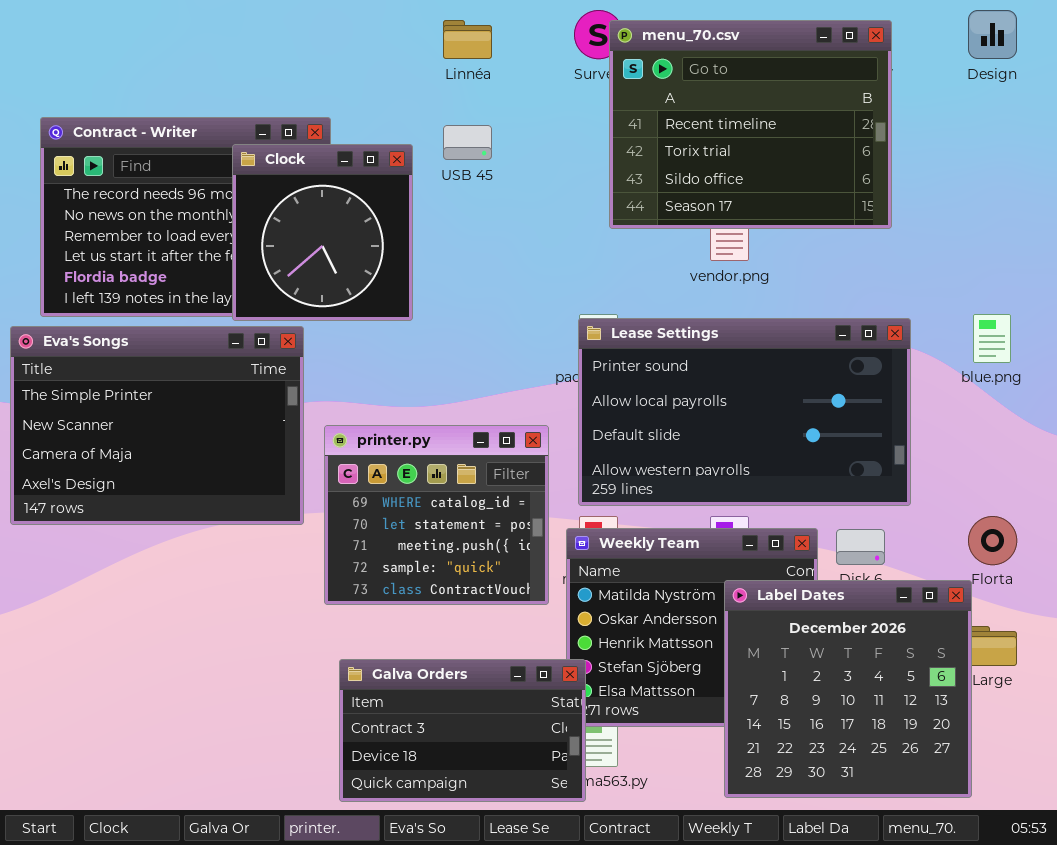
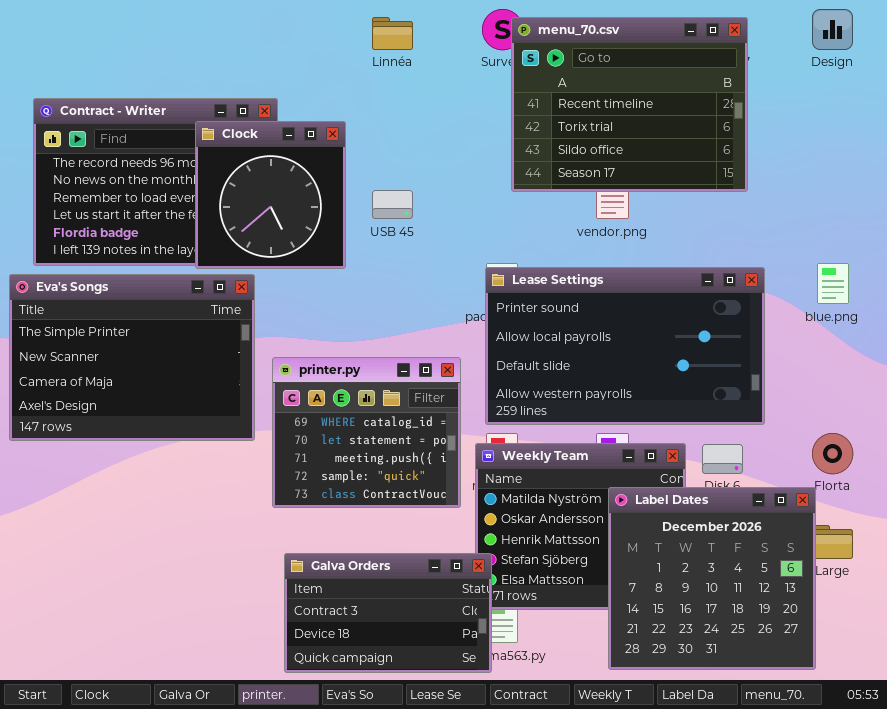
USB 45: [443,125,492,160] -> [372,190,413,219], moved

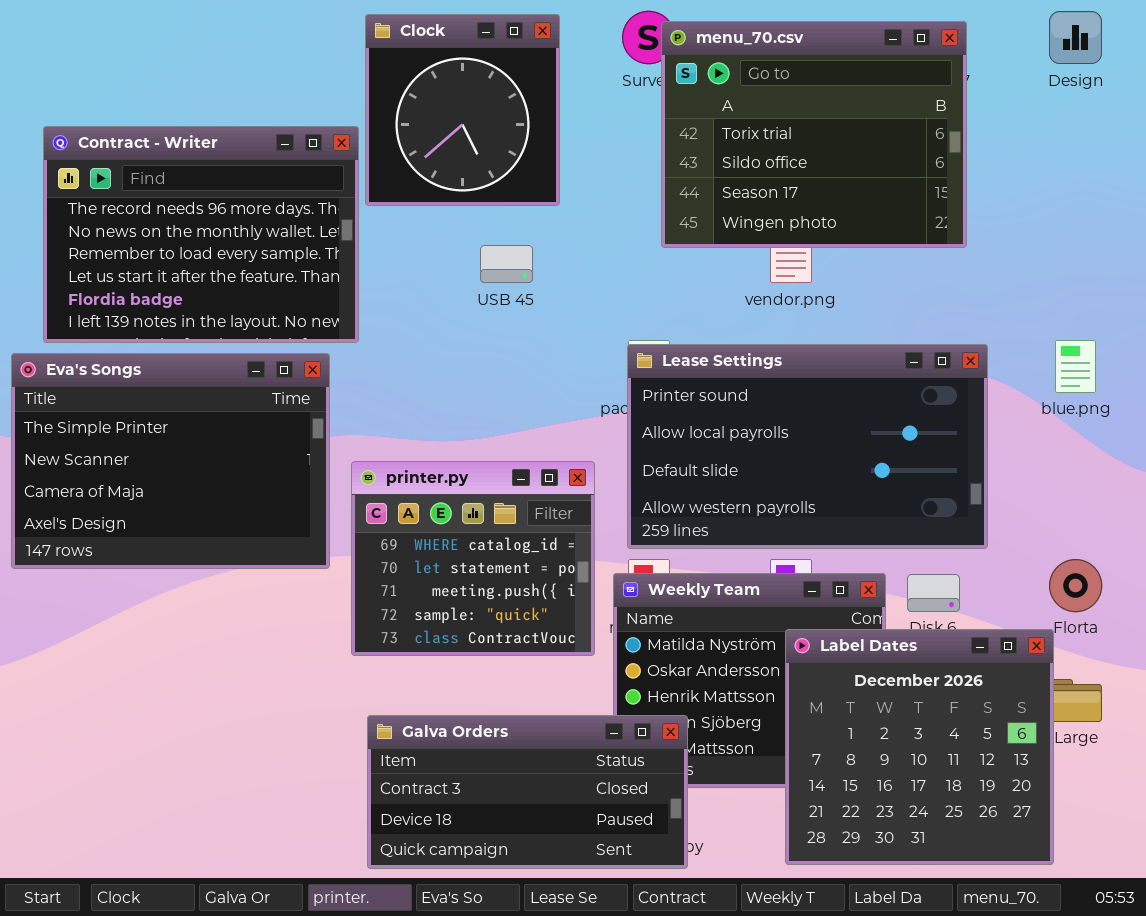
menu_70.csv: [511,17,748,192] -> [661,21,967,248], scrolled down 1 row
Clock: [195,121,346,269] -> [365,14,560,206], moved
Galva Orders: [284,553,492,673] -> [367,715,688,869], resized

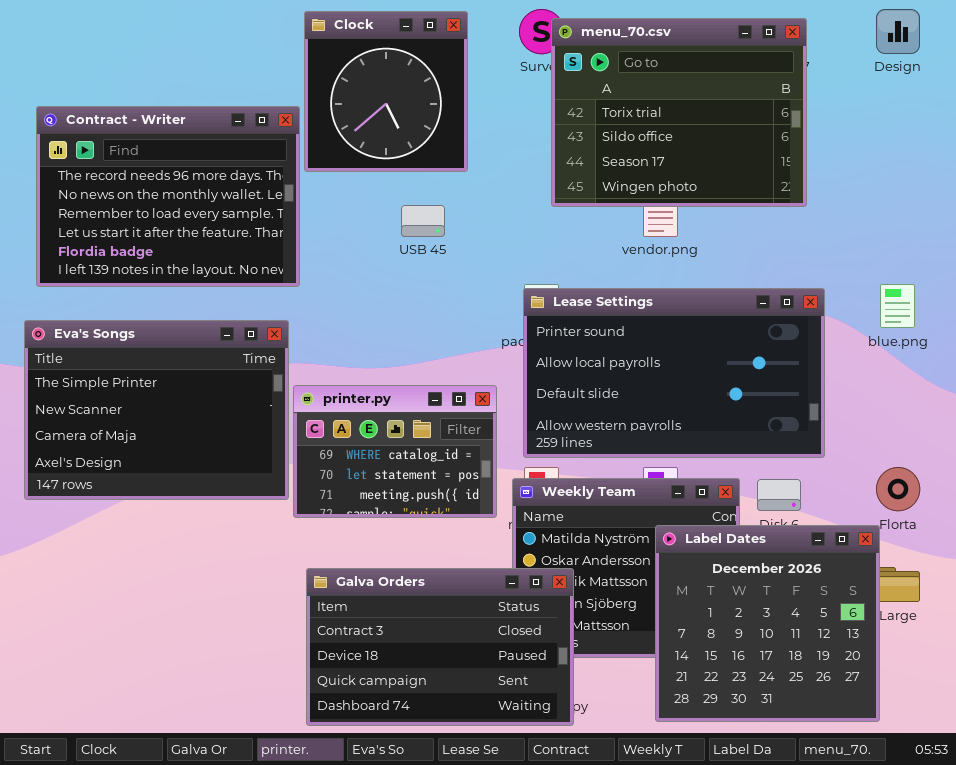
Eva's Songs: [11,353,330,569] -> [24,320,289,500], moved
printer.py: [351,461,595,656] -> [293,385,497,518], resized
Galva Orders: [367,715,688,869] -> [306,568,574,726], resized

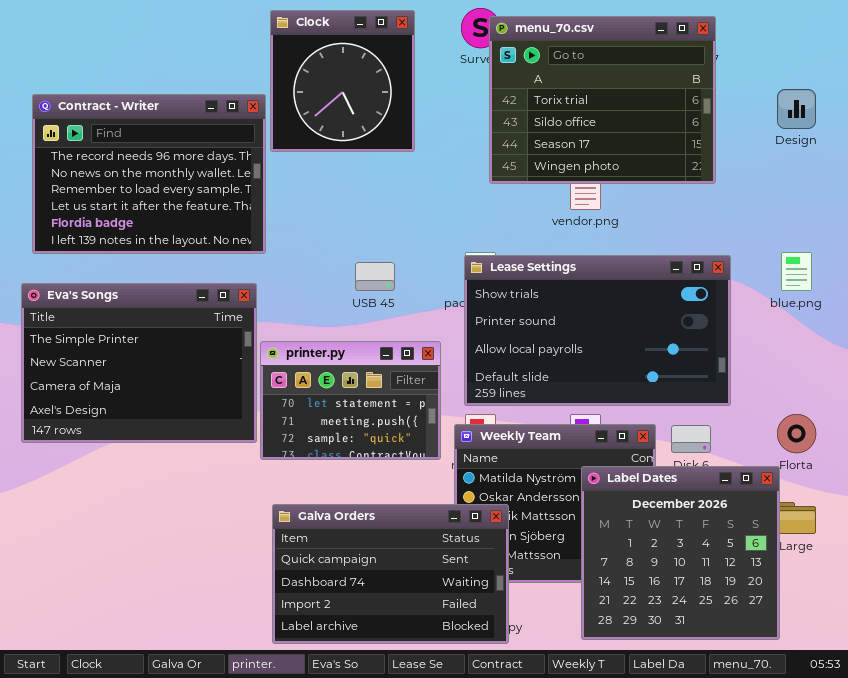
Design: [876,9,920,54] -> [777,89,816,129], moved
USB 45: [401,205,445,237] -> [355,262,395,291], moved
Lease Settings: [523,288,825,458] -> [464,255,731,406], scrolled up 1 row
printer.py: [293,385,497,518] -> [260,341,441,460], scrolled down 1 row
Galva Orders: [306,568,574,726] -> [272,504,509,644], scrolled down 2 rows

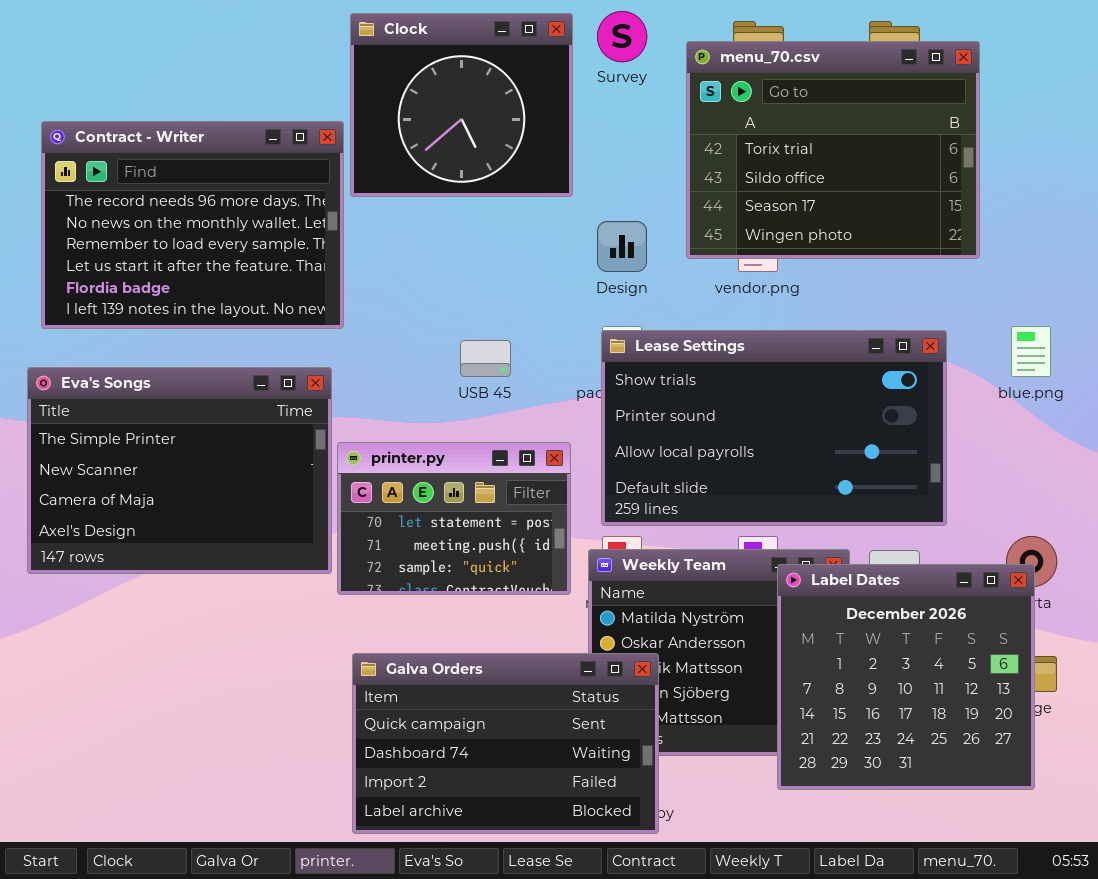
Clock: [270,10,415,152] -> [350,13,573,197], resized
menu_70.csv: [489,16,716,184] -> [686,41,980,259], moved
Design: [777,89,816,129] -> [597,221,647,272], moved
Label Dates: [581,466,780,640] -> [777,564,1035,790], moved

